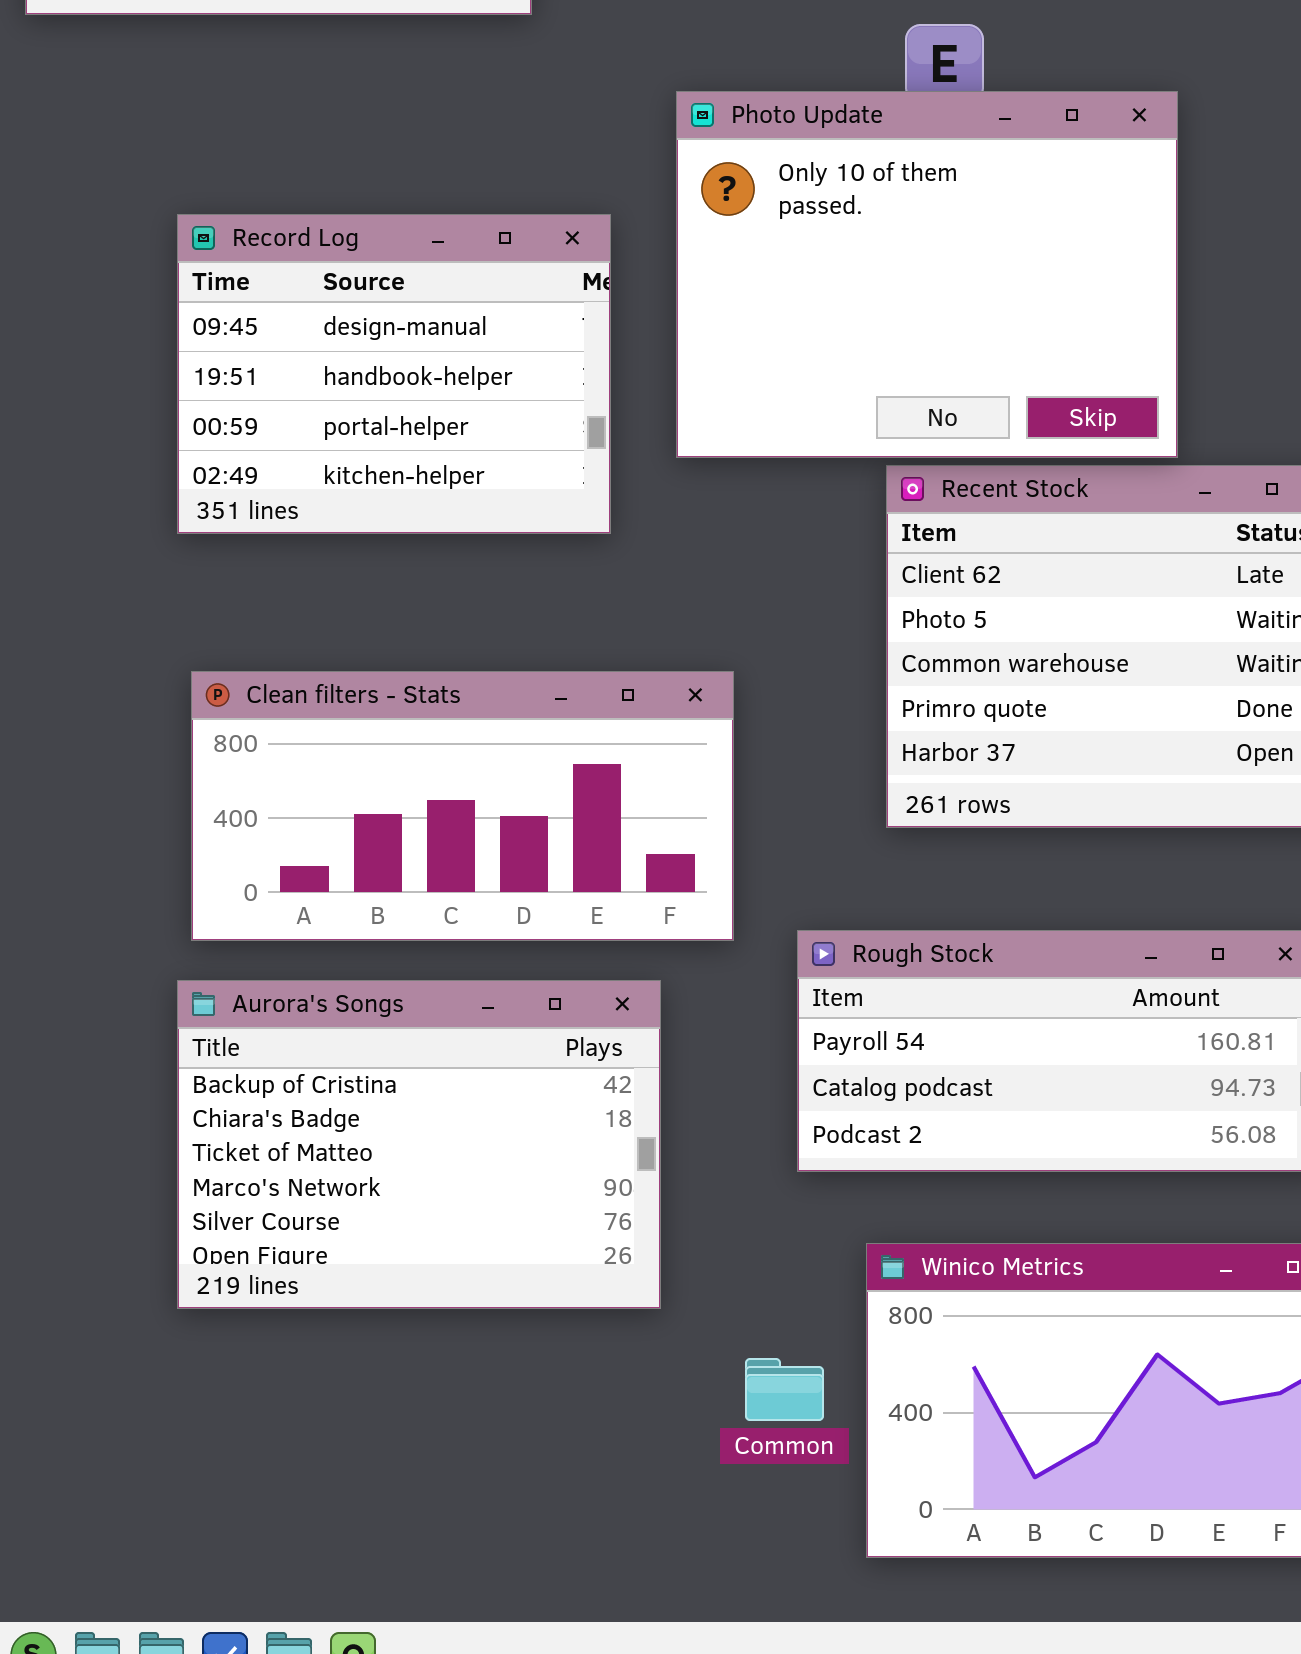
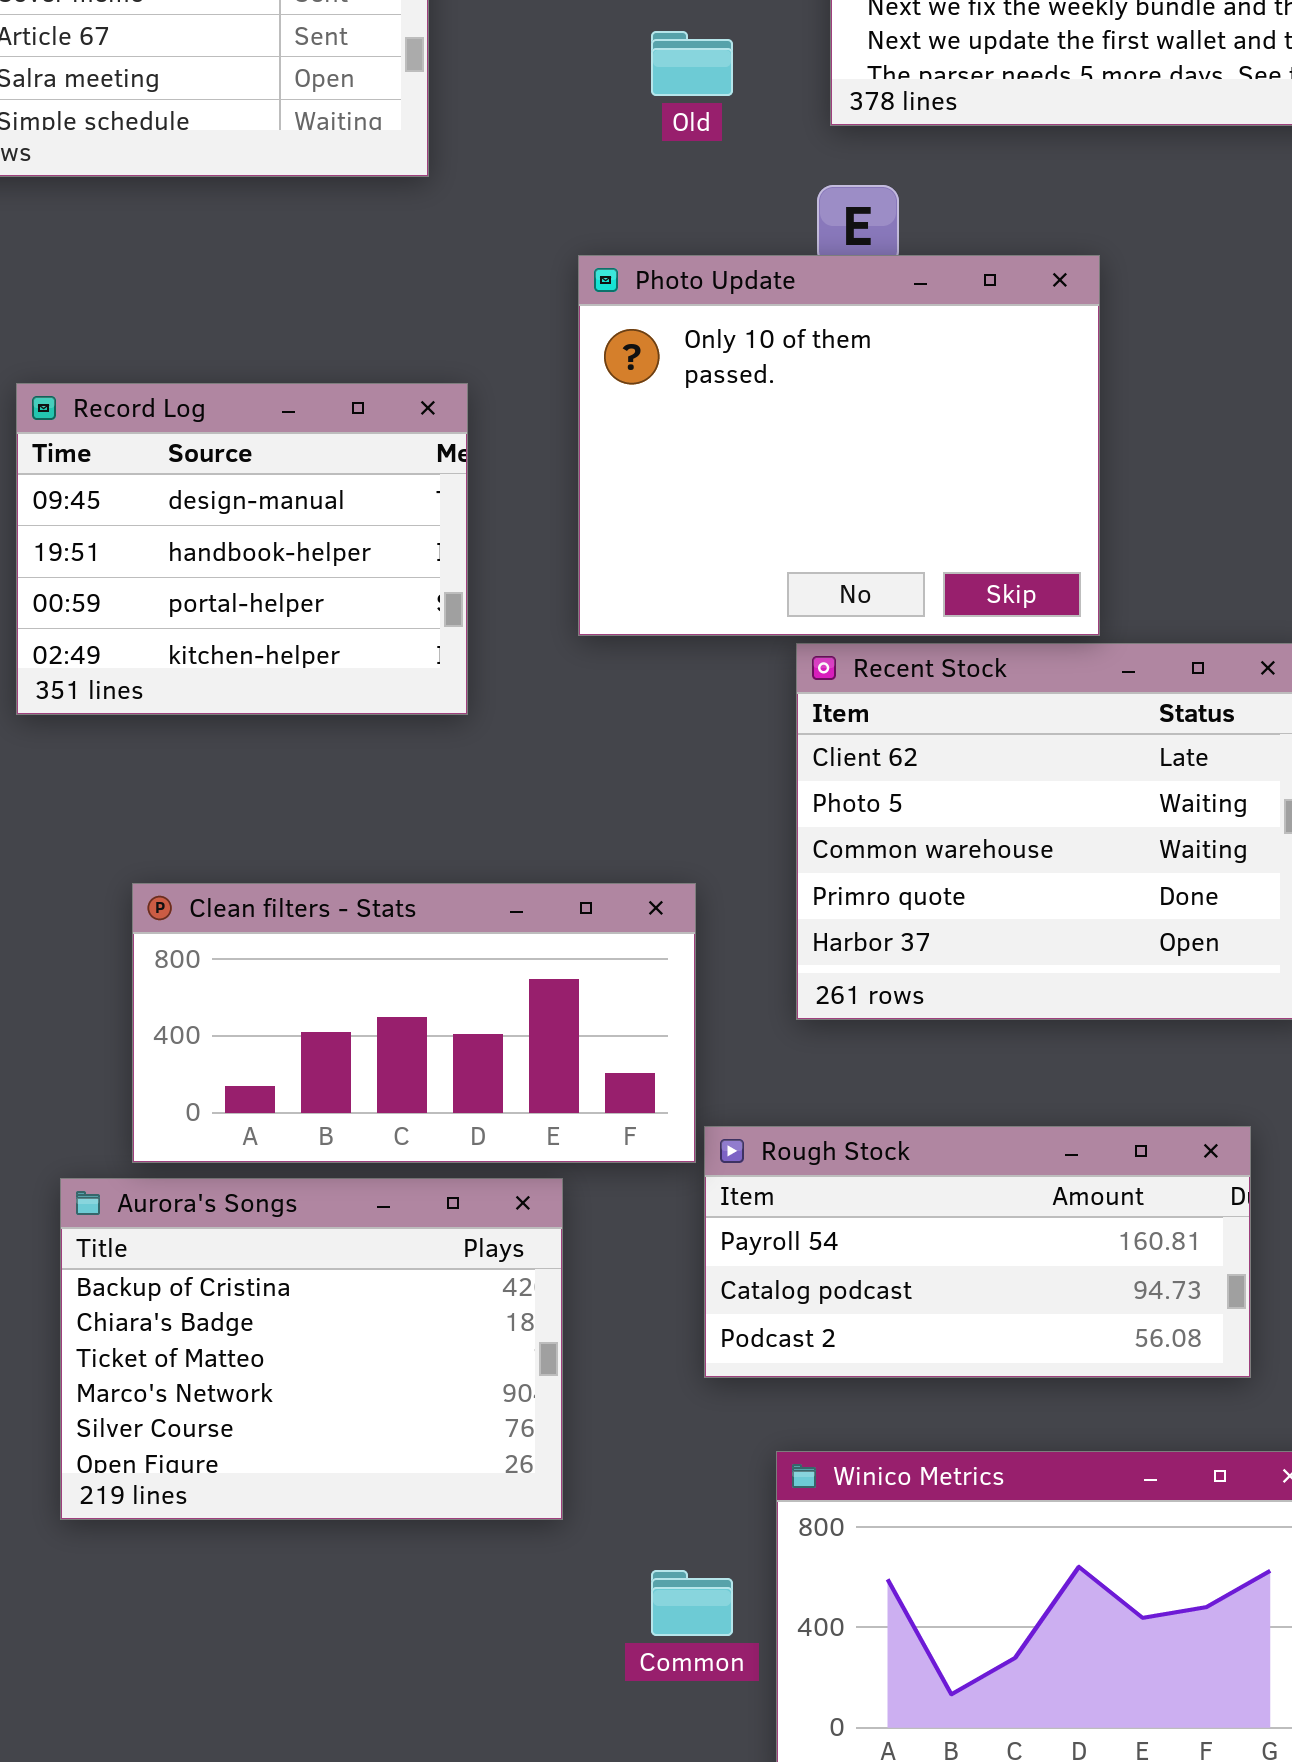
Record Log: [177,214,611,534] -> [16,383,468,715], moved
Clean filters - Stats: [191,671,734,941] -> [132,883,696,1163], moved

